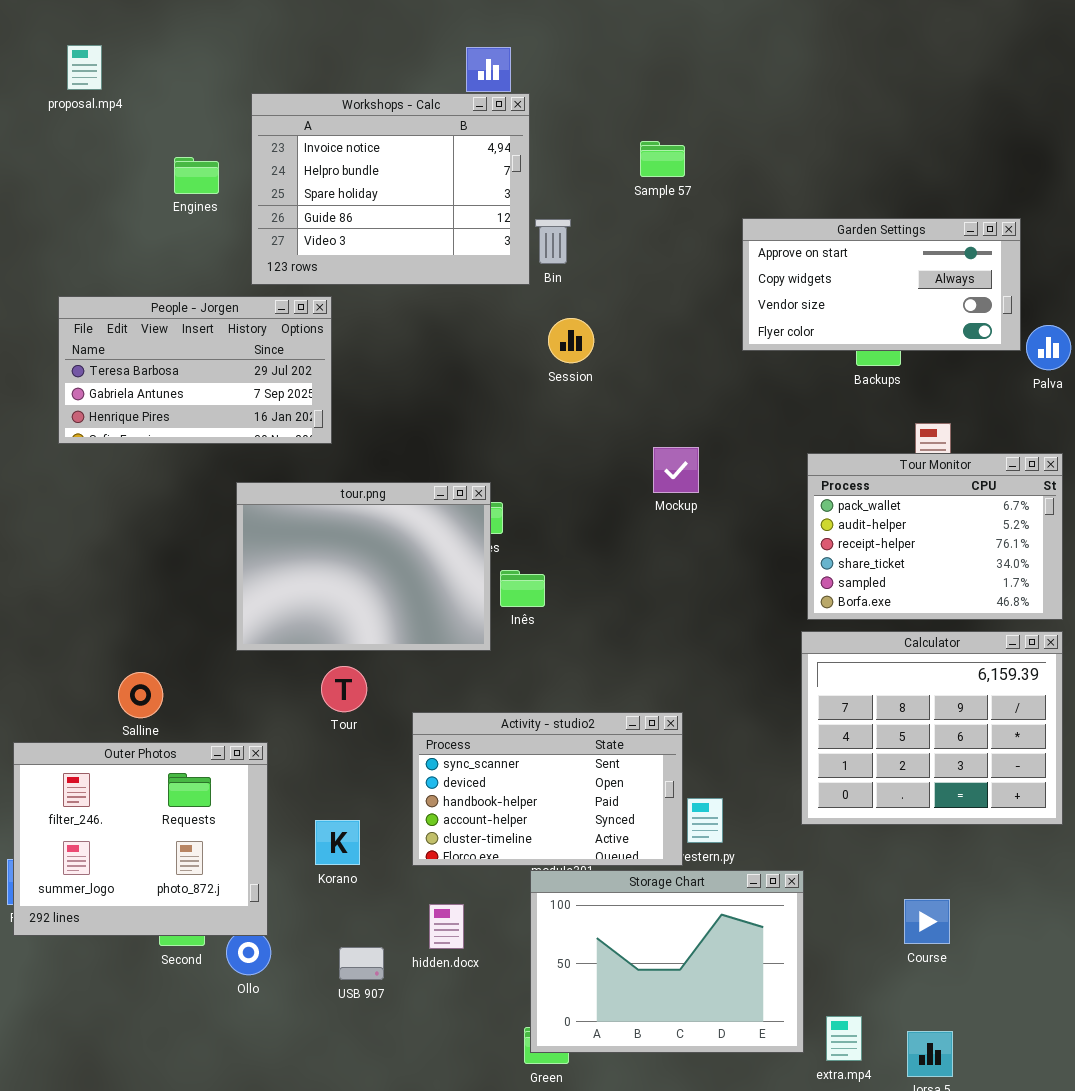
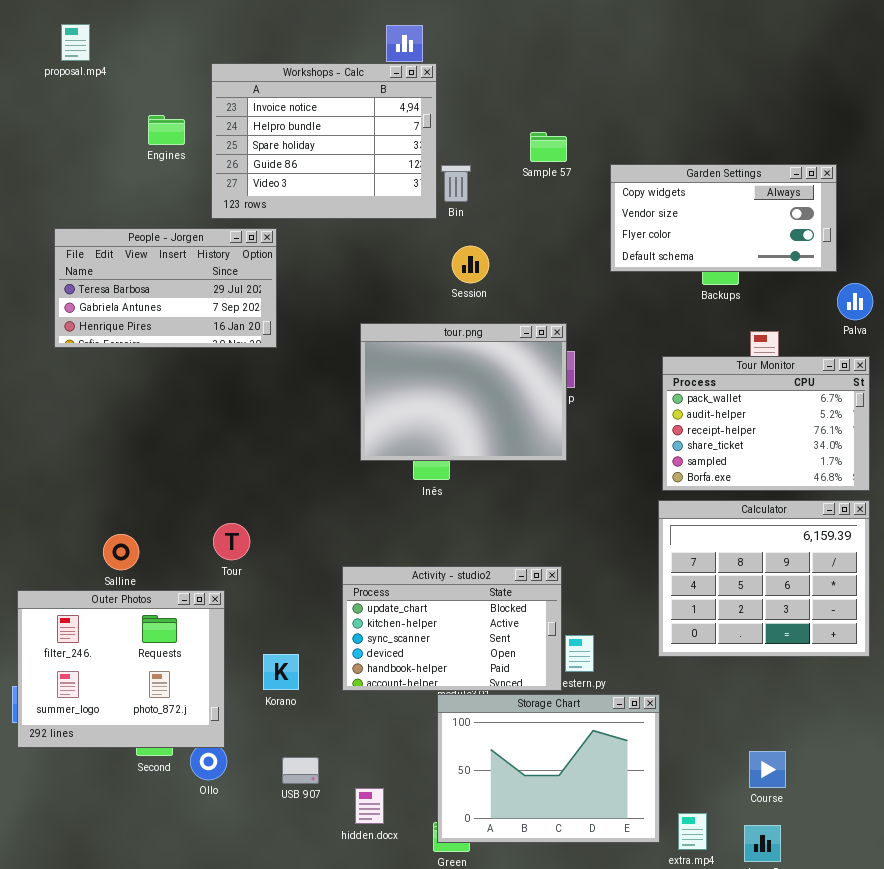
Sample 57: [640,141,685,177] -> [530,132,567,162], moved
Garden Settings: [742,218,1021,351] -> [610,164,837,272], scrolled down 1 row
Palva: [1026,325,1071,370] -> [837,283,873,320], moved
tour.png: [236,482,491,651] -> [360,323,567,461], moved
Tour: [321,666,367,712] -> [213,523,250,560], moved
Activity - studio2: [412,712,683,866] -> [342,566,562,691], scrolled up 2 rows
Course: [904,899,950,944] -> [749,751,786,788], moved
hidden.docx: [429,904,464,949] -> [355,788,384,824], moved

